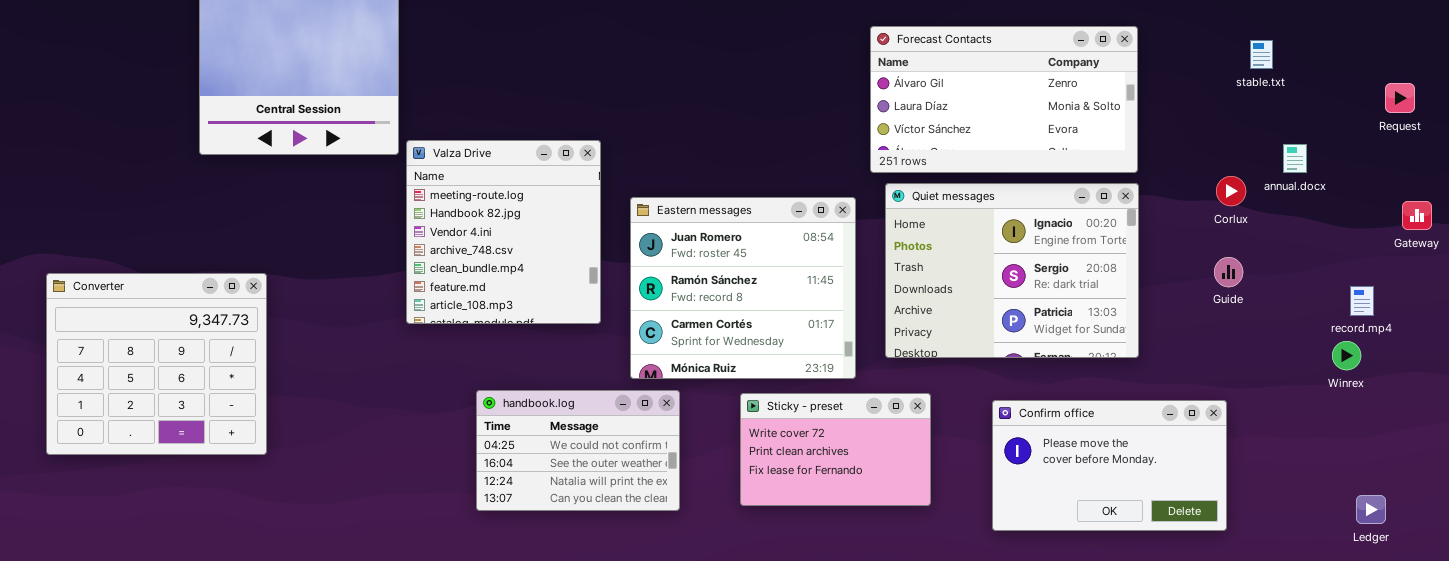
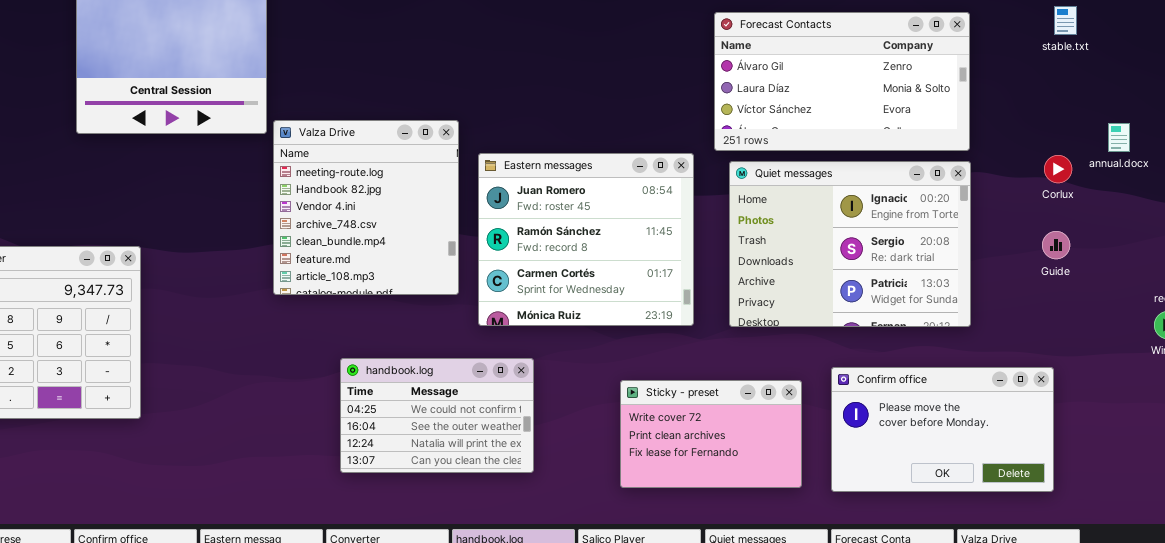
stable.txt: [1250,40,1273,69] -> [1054,6,1077,35], moved
Eastern messages: [630,197,856,379] -> [478,153,694,326], moved
Sticky - preset: [740,393,931,506] -> [620,380,802,488], moved

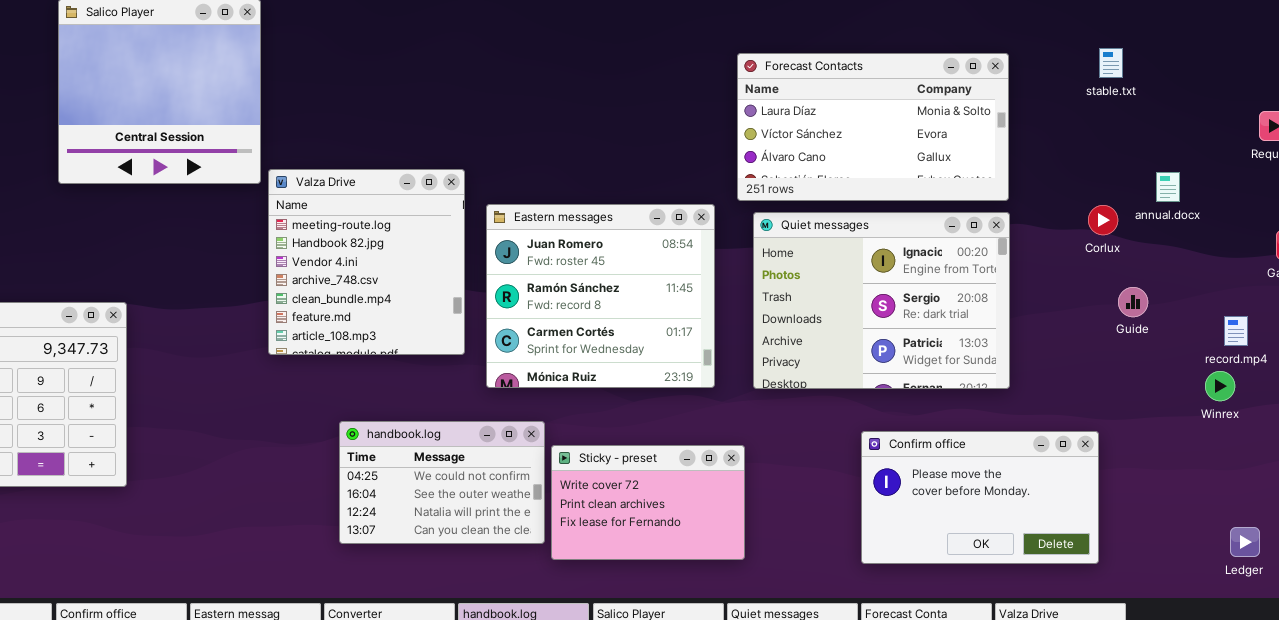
Forecast Contacts: [714,12,970,151] -> [737,53,1009,201], scrolled down 1 row
Guide: [1042,231,1070,259] -> [1118,287,1148,317], moved
Sticky - preset: [620,380,802,488] -> [551,445,745,560], moved

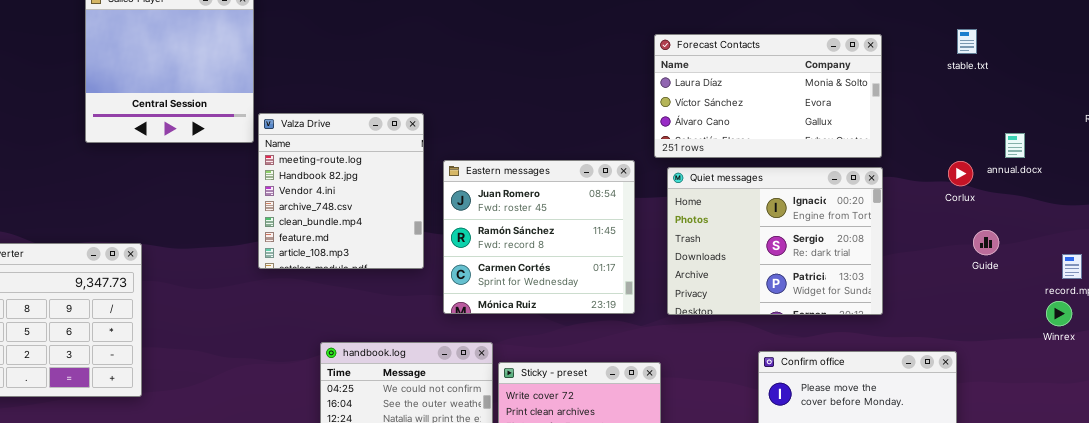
Valza Drive: [268,169,465,355] -> [258,113,424,269], moved

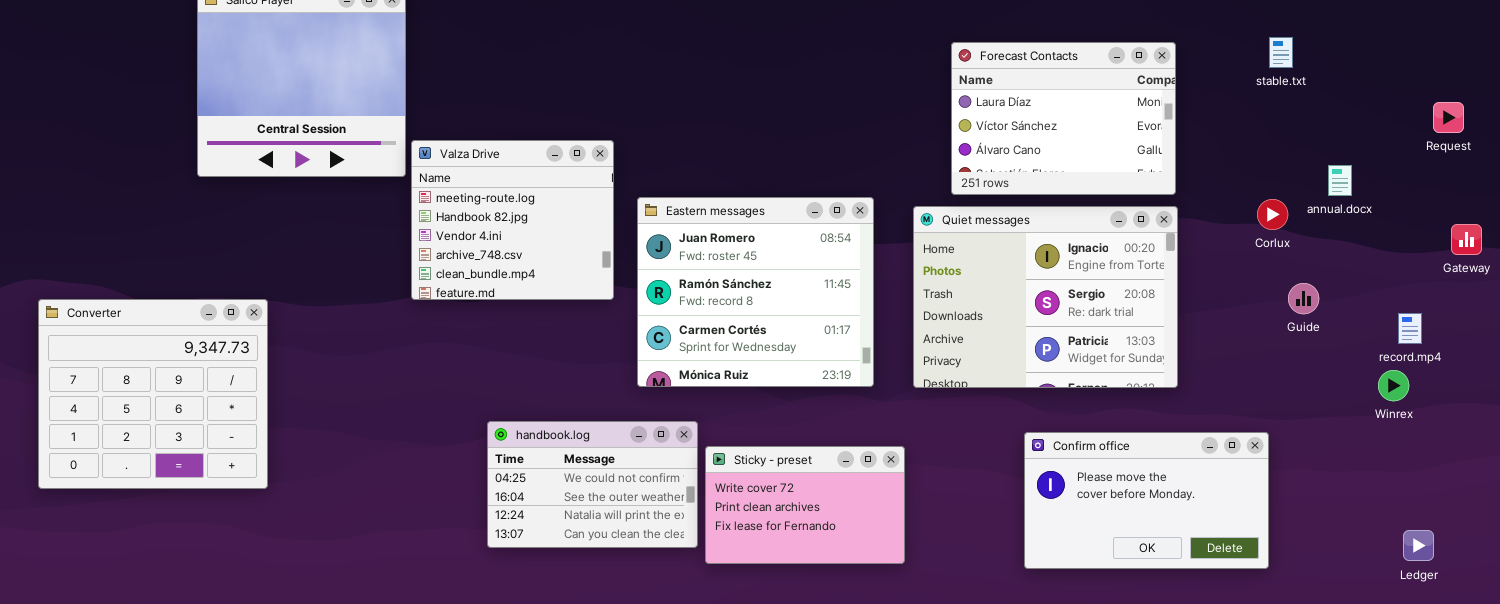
Forecast Contacts: [654,34,882,158] -> [951,42,1176,195], resized
Valza Drive: [258,113,424,269] -> [411,140,614,300], resized

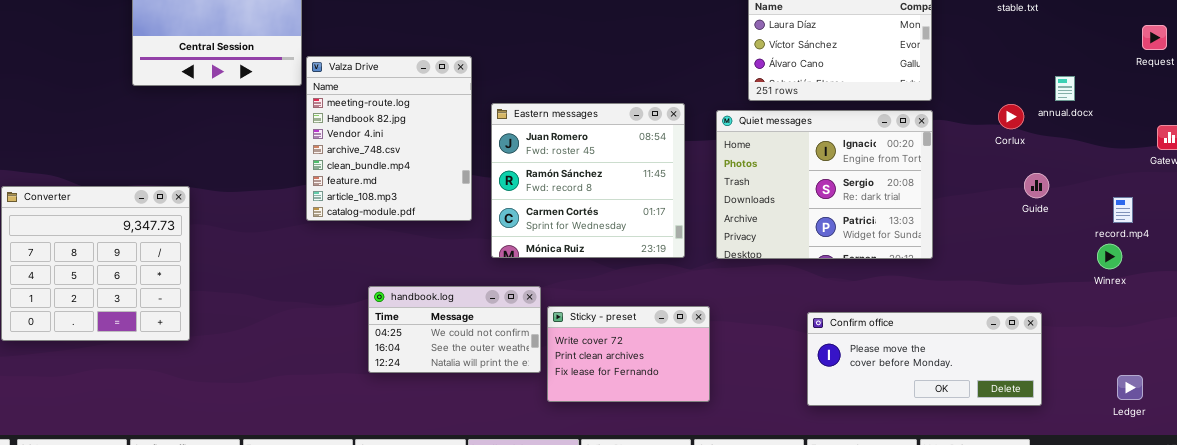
Valza Drive: [411,140,614,300] -> [306,56,472,221], resized
handbook.log: [487,421,698,548] -> [368,286,541,373], resized
Confirm office: [1024,432,1269,569] -> [807,312,1042,406], resized

